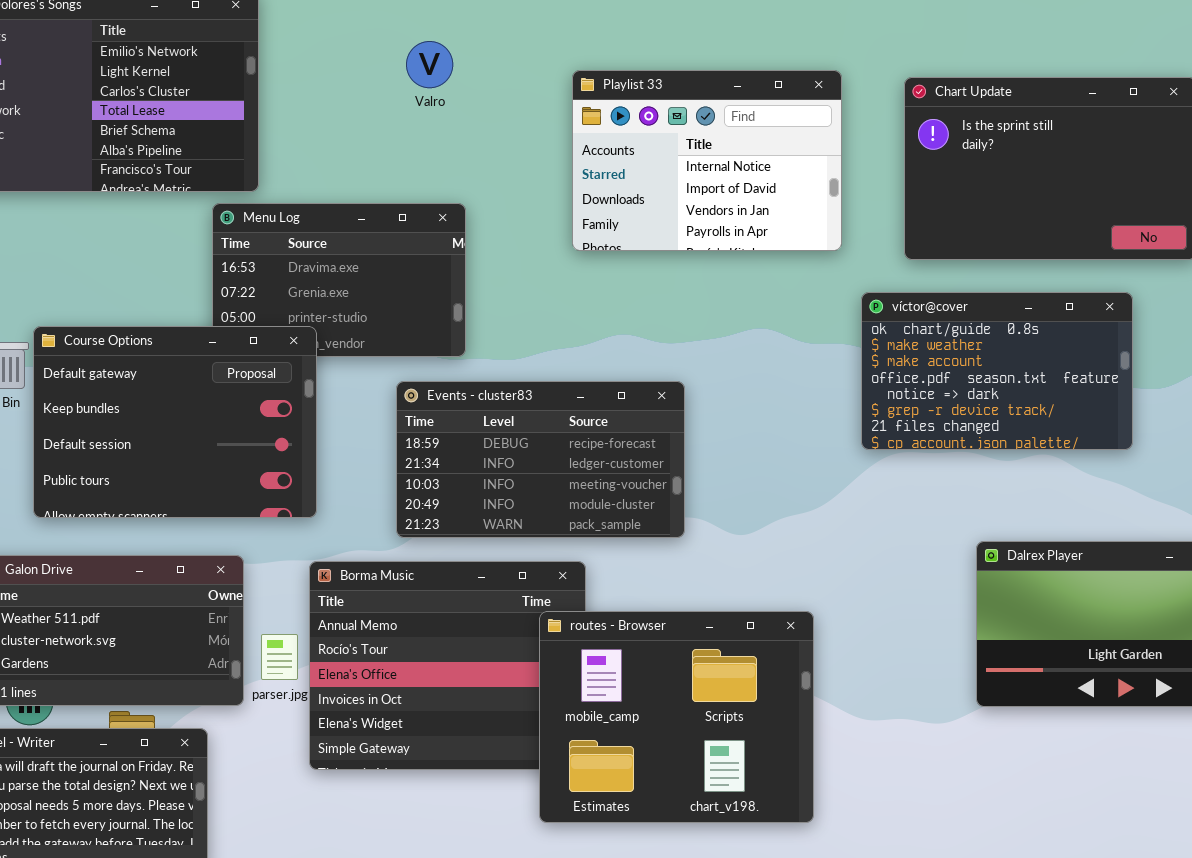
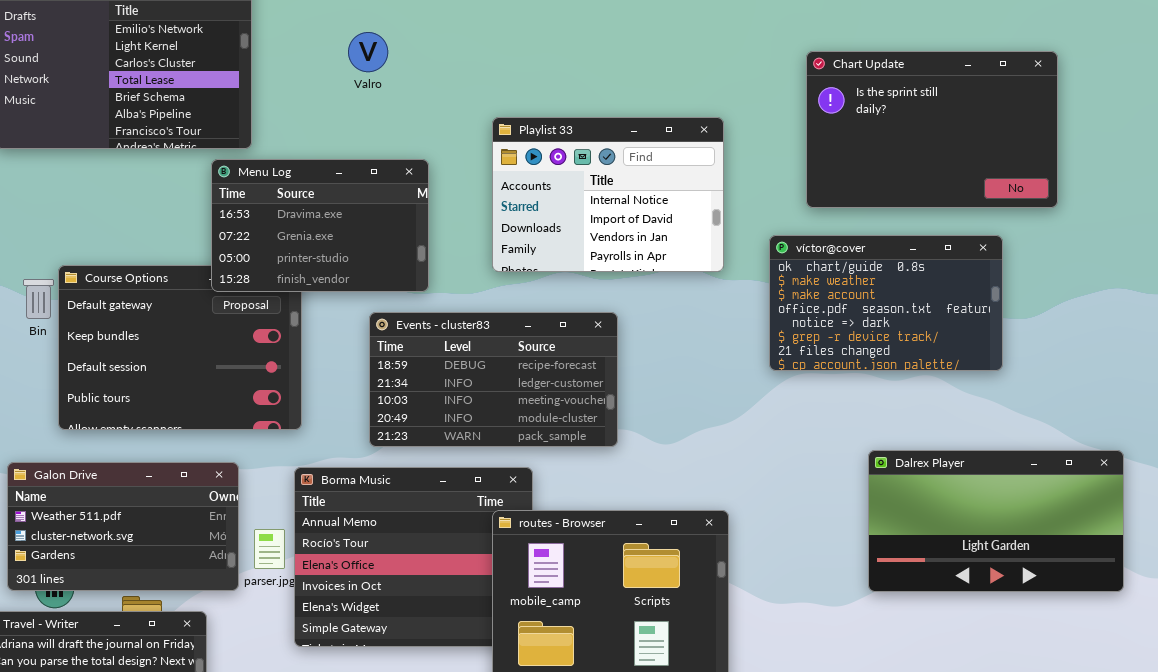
Valro: [406,41,453,88] -> [348,32,388,72], moved
Playlist 33: [572,70,842,251] -> [492,117,724,272], moved
Menu Log: [212,203,466,357] -> [211,159,429,292], raised

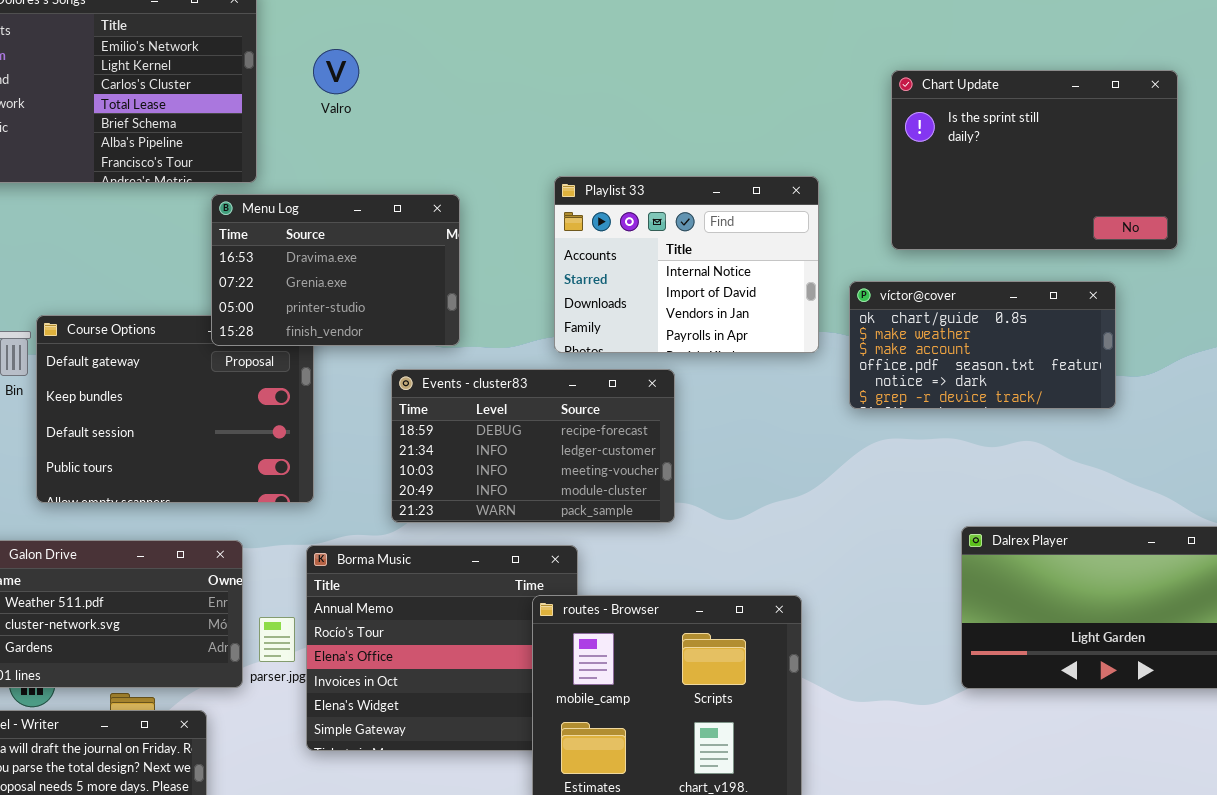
Valro: [348,32,388,72] -> [313,49,359,94], moved
Playlist 33: [492,117,724,272] -> [554,176,819,353], moved
víctor@cover: [769,235,1003,371] -> [849,281,1116,409], resized

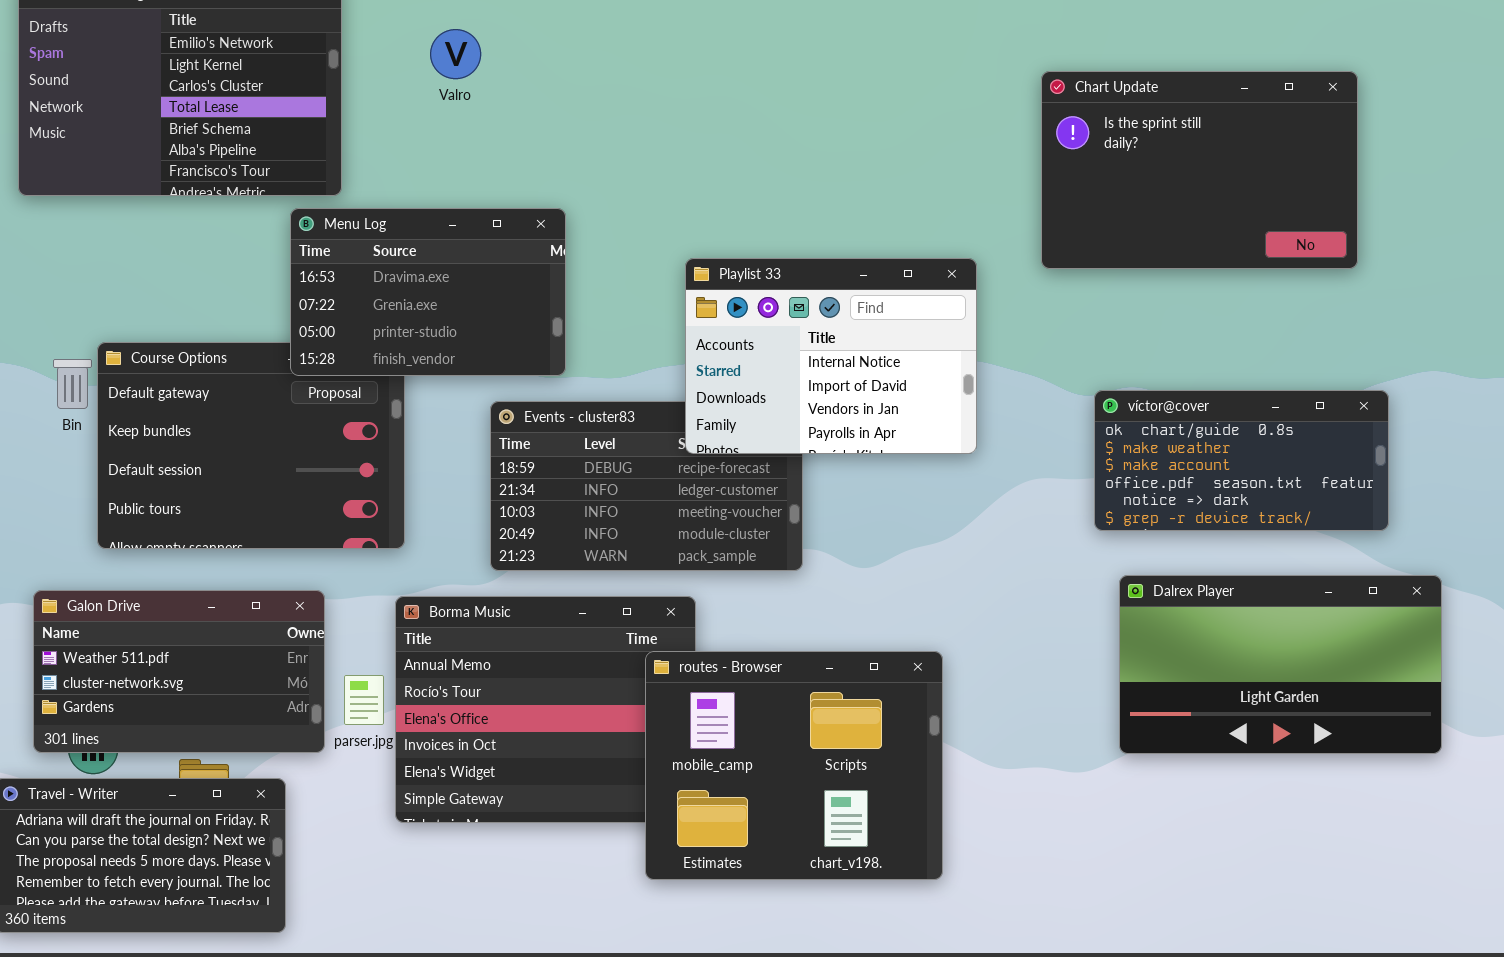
Valro: [313,49,359,94] -> [430,29,481,79], moved
Playlist 33: [554,176,819,353] -> [685,258,977,454], moved
víctor@cover: [849,281,1116,409] -> [1094,390,1389,531], moved

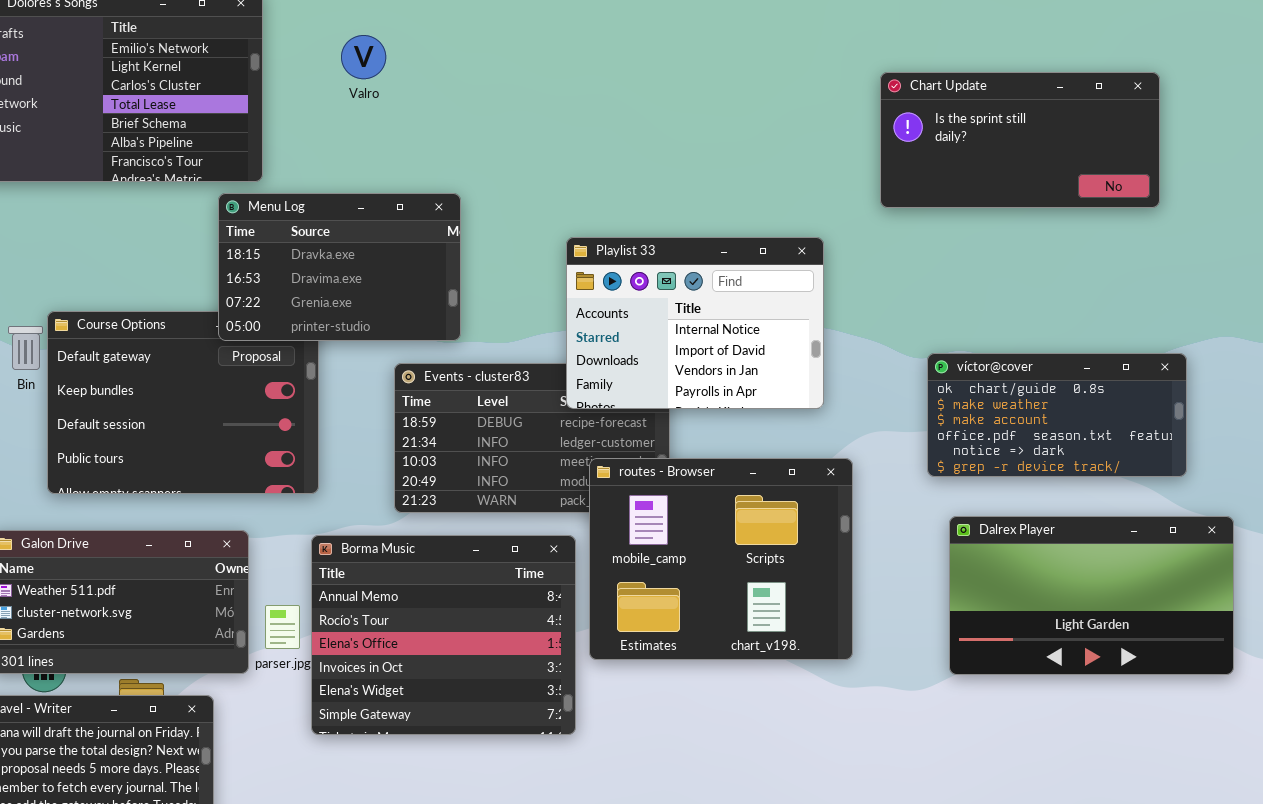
Chart Update: [1041,71,1358,269] -> [880,72,1160,208], resized
Menu Log: [290,208,566,376] -> [218,193,461,341], scrolled up 1 row
routes - Browser: [645,651,943,880] -> [589,458,853,660], moved

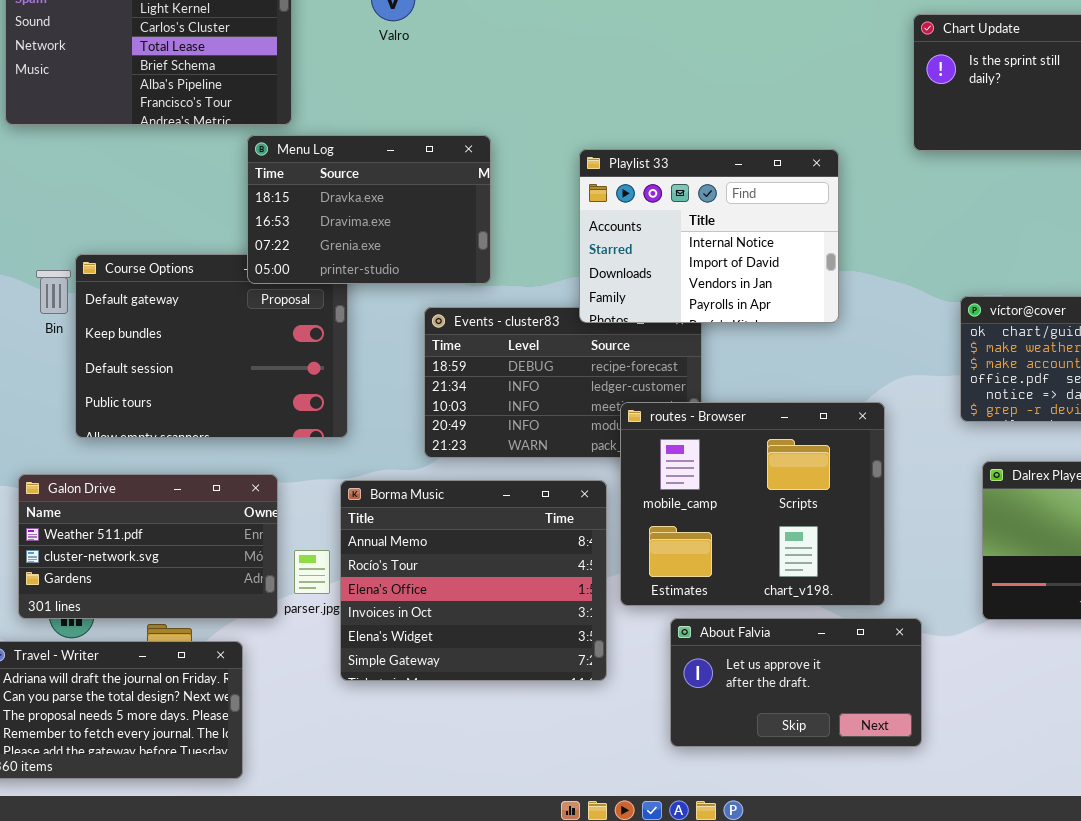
Playlist 33: [566,237,824,409] -> [579,149,839,323], moved
About Falvia: none -> [670,618,922,747], opened

